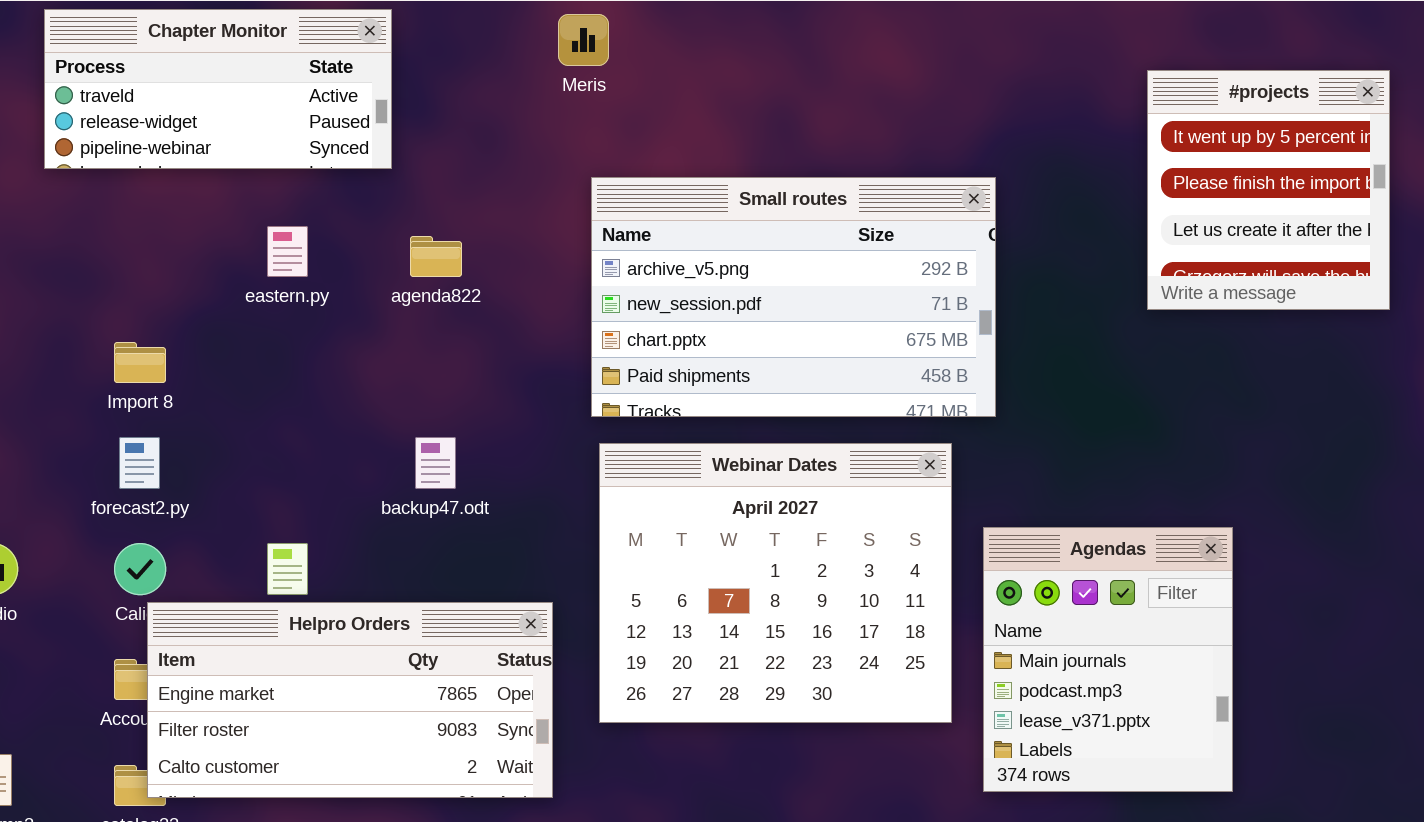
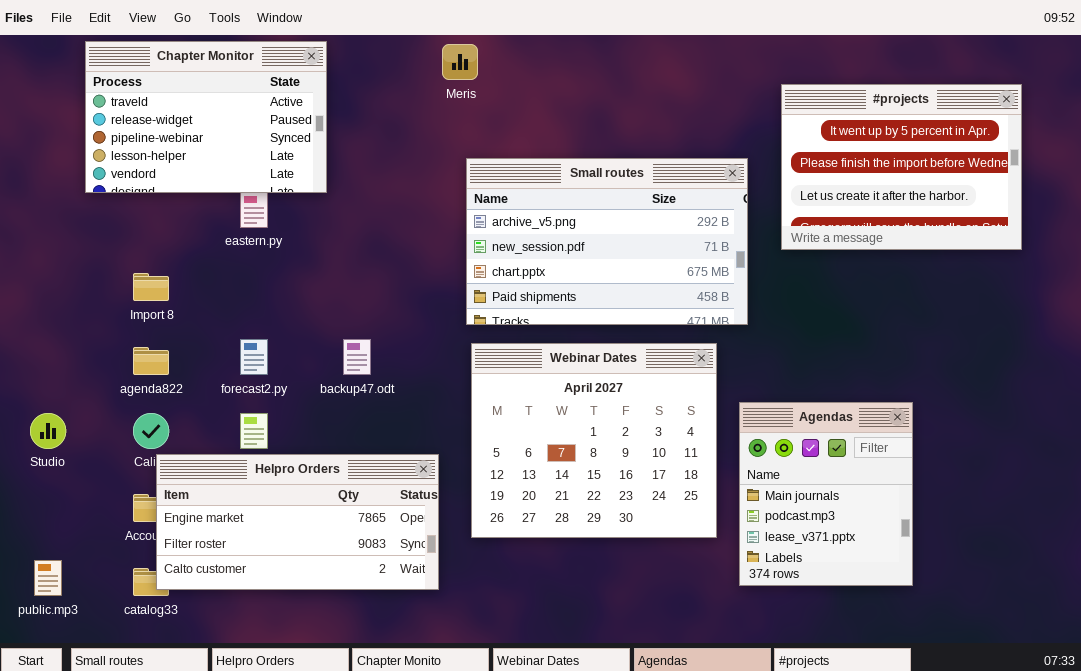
Chapter Monitor: [44,9,392,169] -> [85,41,327,193], resized
#projects: [1147,70,1390,310] -> [781,84,1022,250], resized
agenda822: [410,236,462,277] -> [133,347,169,375], moved
forecast2.py: [119,437,160,489] -> [240,339,268,375], moved

